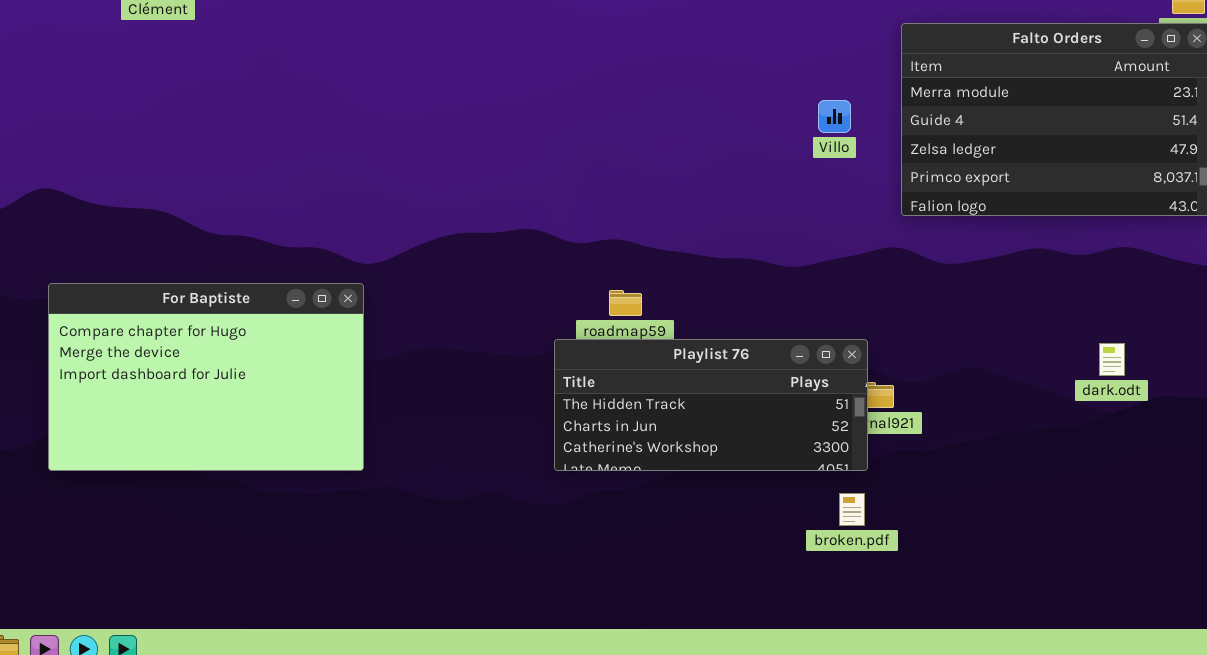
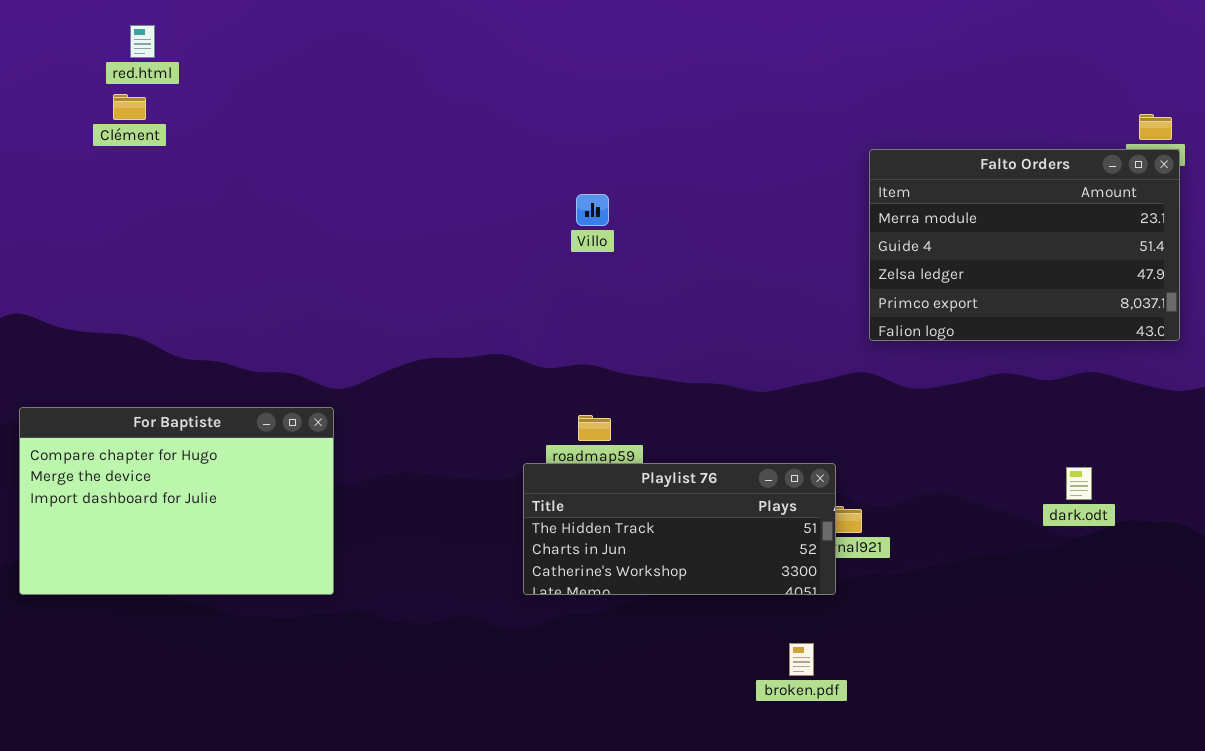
Villo: [818,100,851,133] -> [576,194,609,226], moved
broken.pdf: [839,493,865,526] -> [789,643,814,676], moved

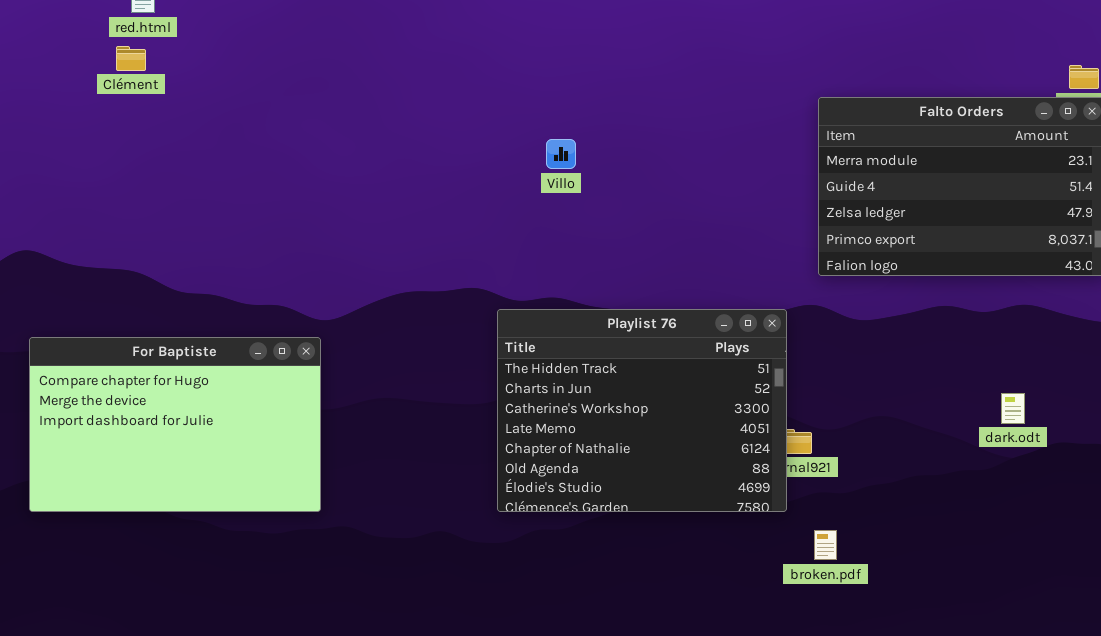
Playlist 76: [523,463,836,595] -> [497,309,787,512], resized
broken.pdf: [789,643,814,676] -> [814,530,837,560], moved

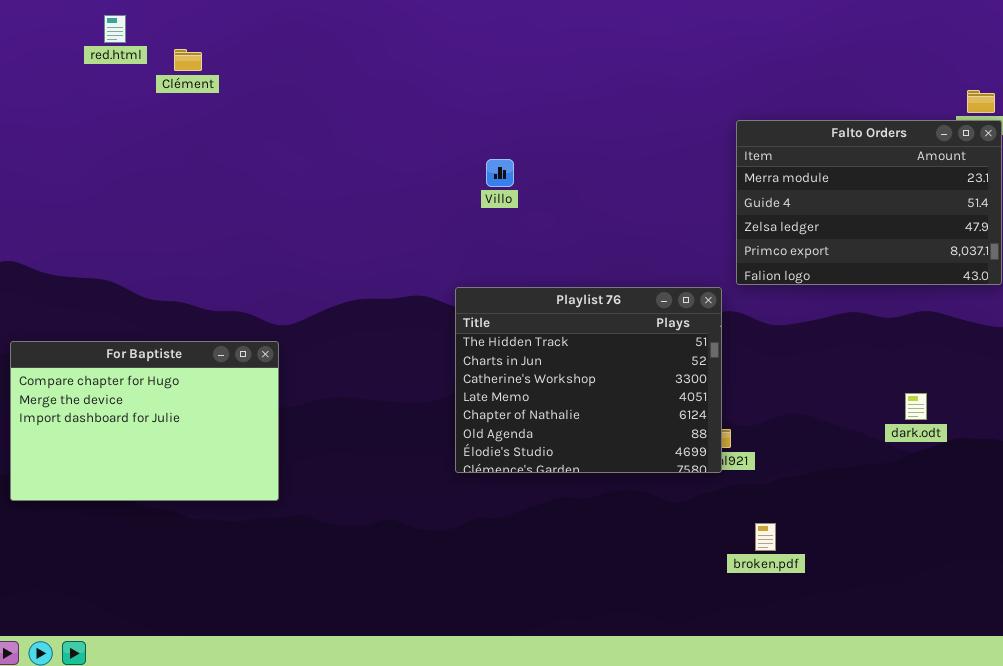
Clément: [116,46,146,71] -> [174,49,202,71], moved
Playlist 76: [497,309,787,512] -> [455,287,722,473], moved
broken.pdf: [814,530,837,560] -> [755,523,776,551], moved

